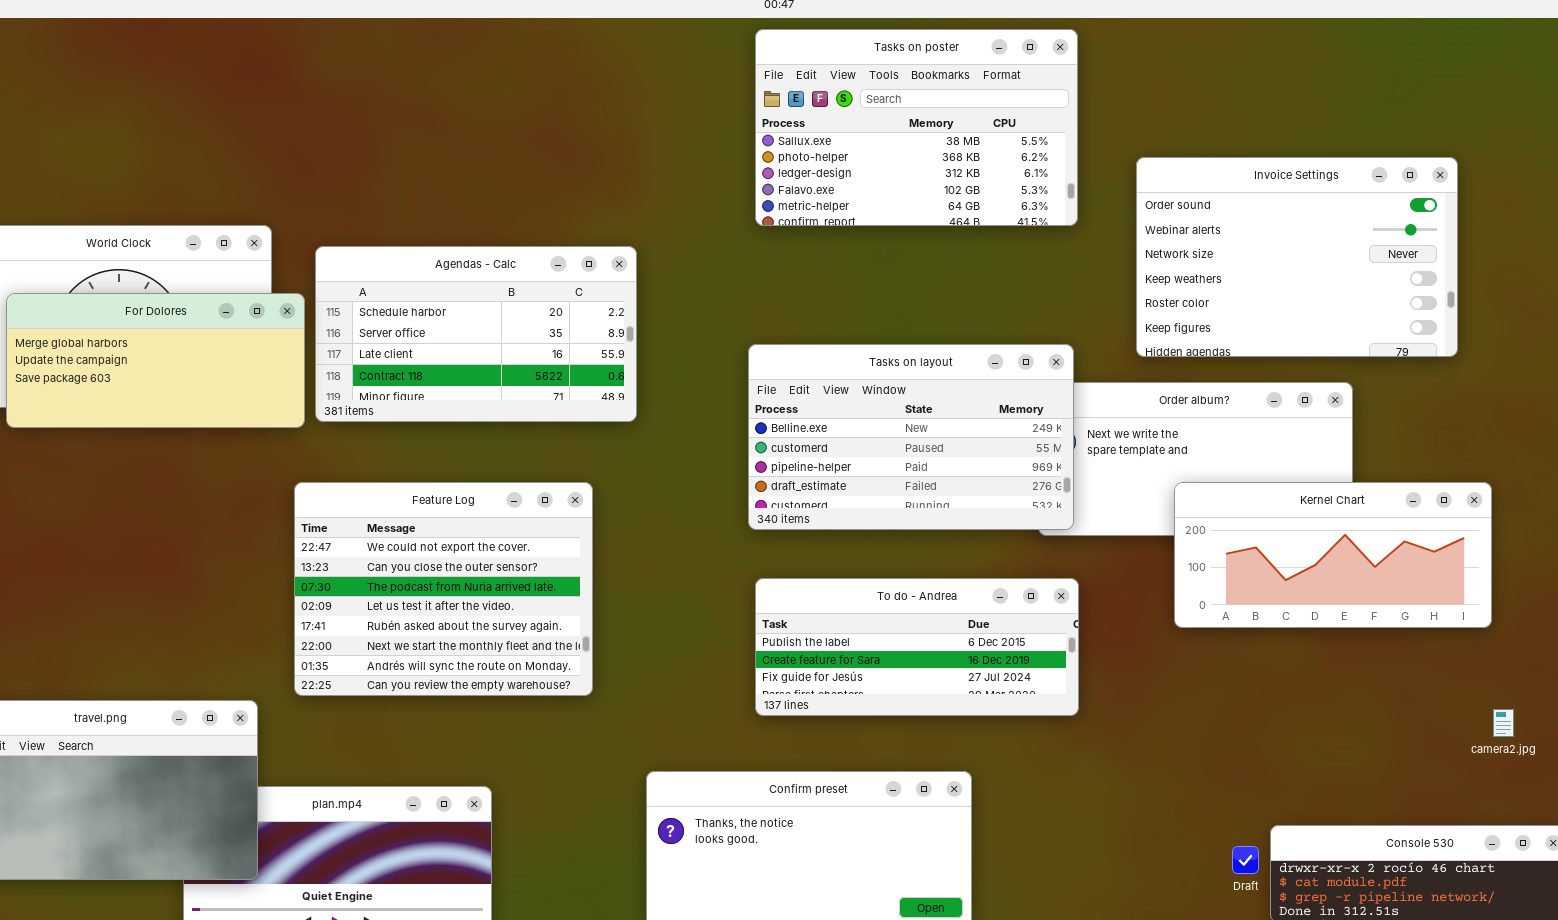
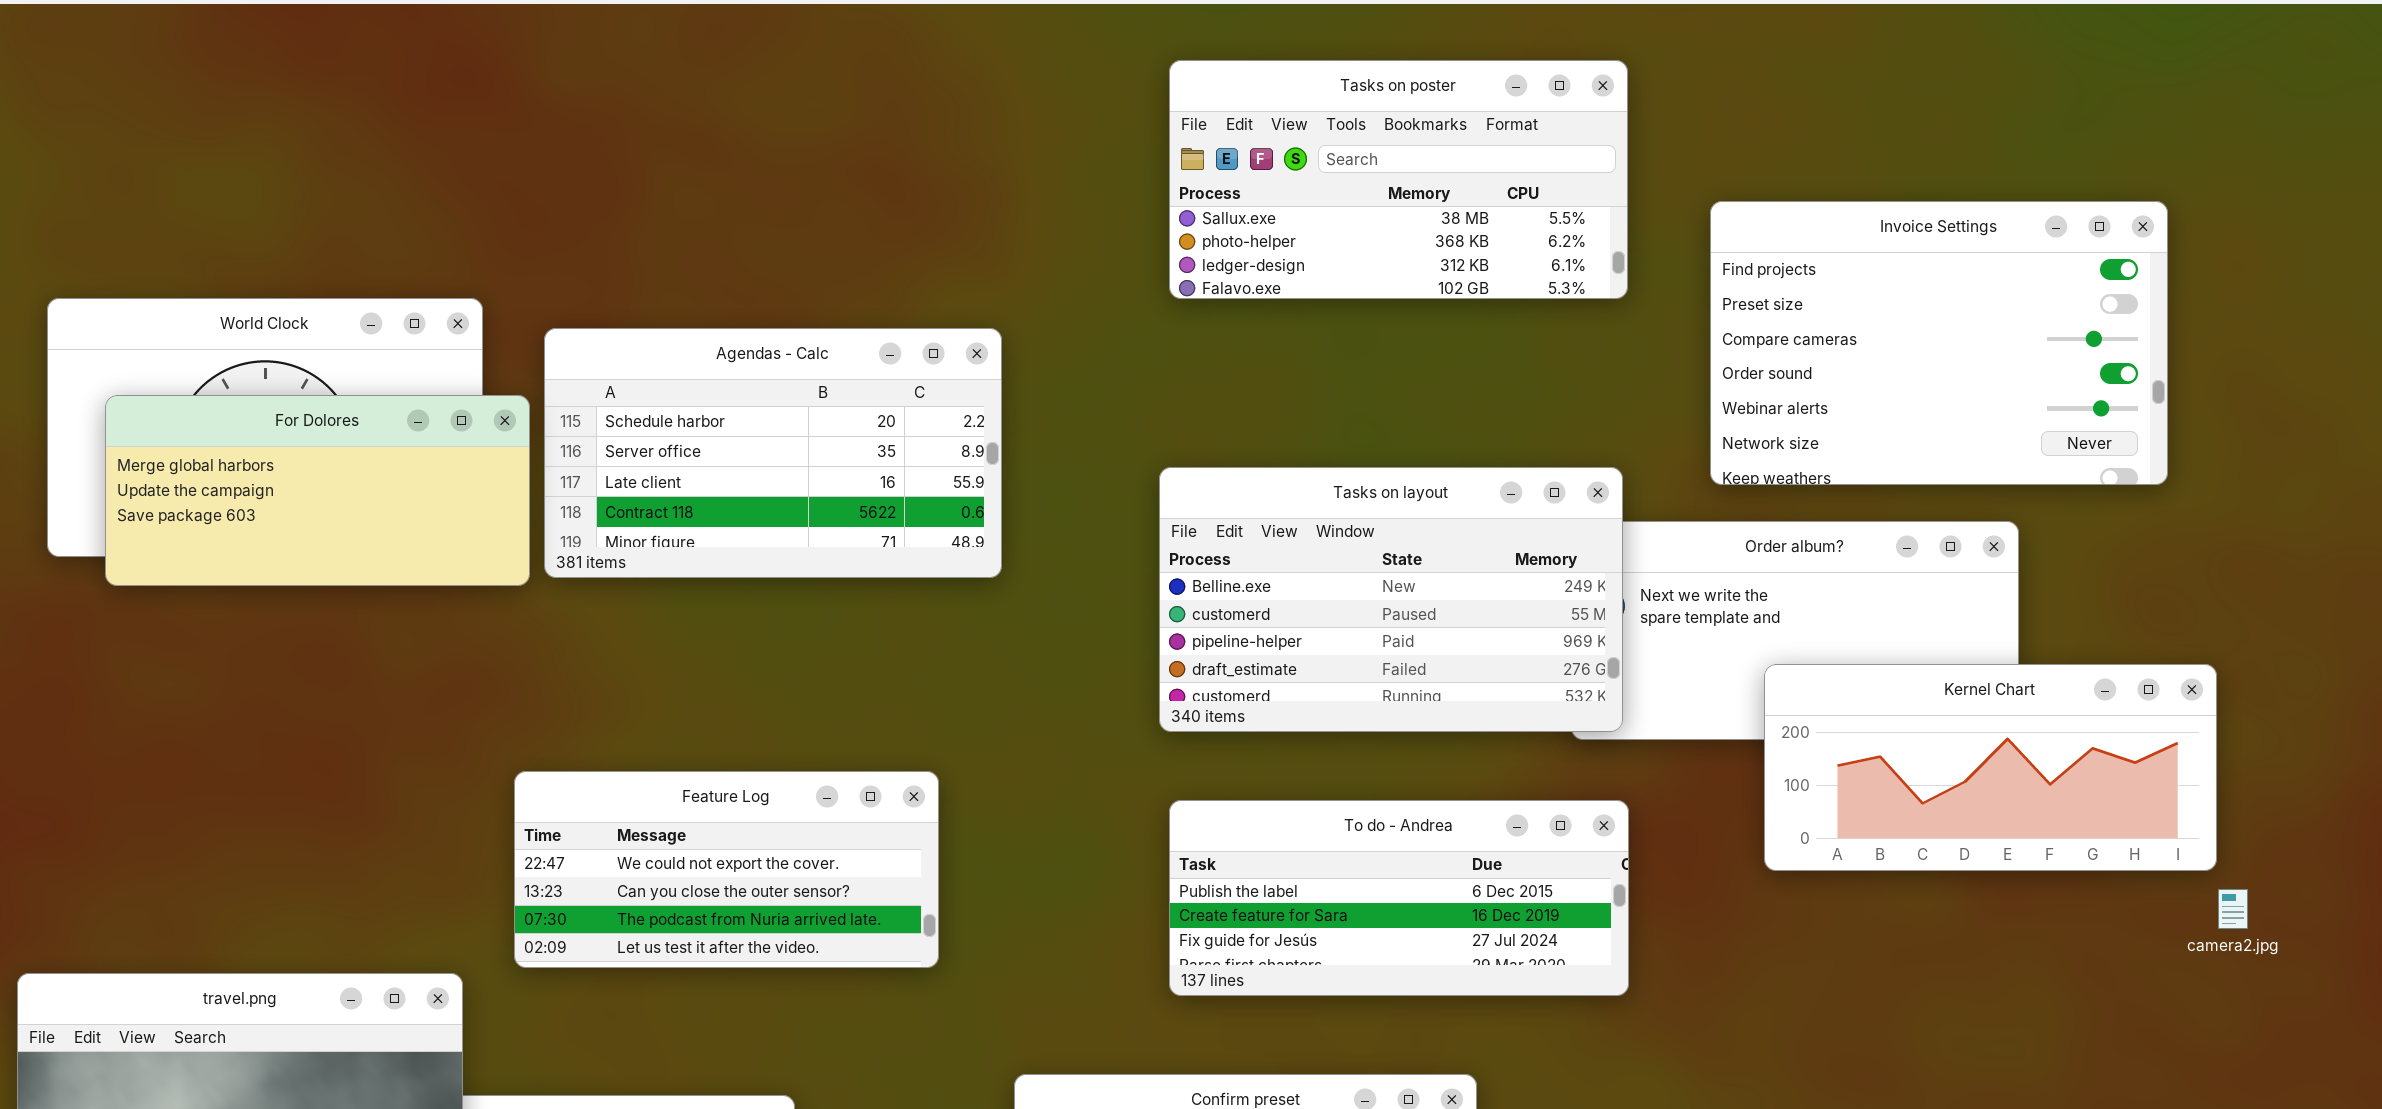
Tasks on poster: [755,29,1078,226] -> [1169,60,1628,299], resized
Invoice Settings: [1136,157,1458,357] -> [1710,201,2168,485], scrolled up 3 rows
Feature Log: [294,482,593,696] -> [514,771,939,968], resized
camera2.jpg: [1493,709,1514,737] -> [2218,889,2248,929], moved

